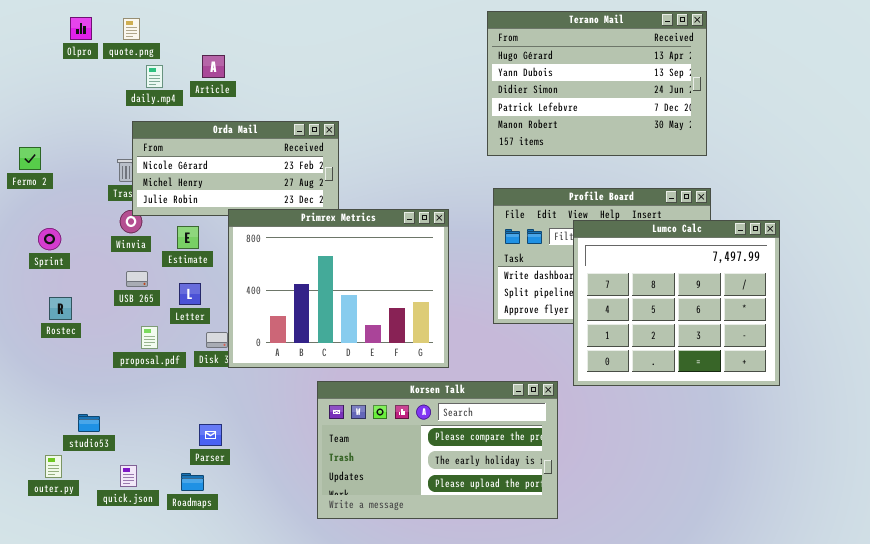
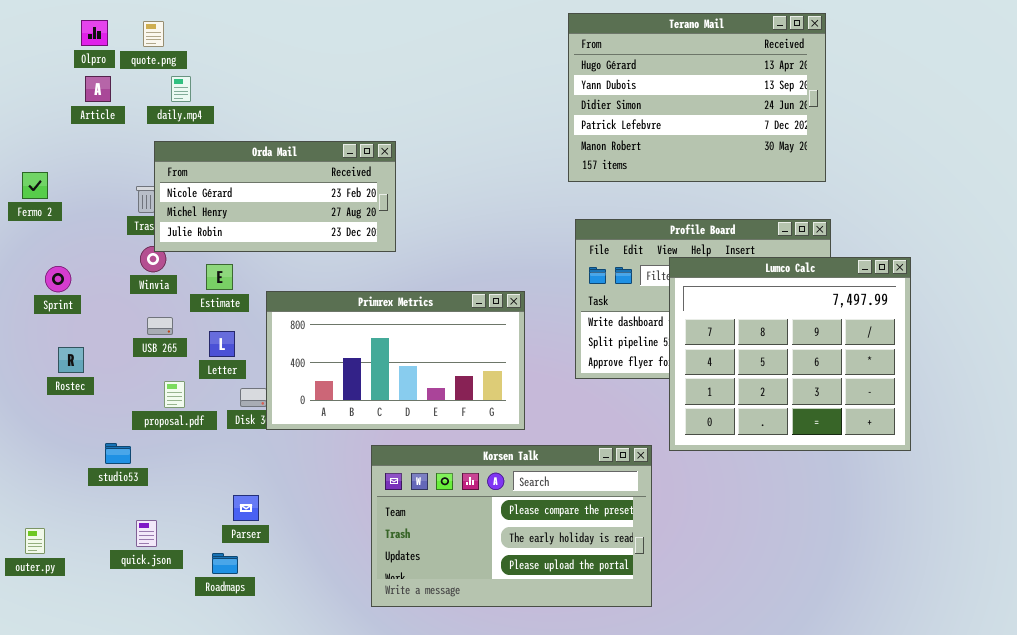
Article: [202,55,225,78] -> [85,76,111,102], moved
Primrex Metrics: [228,209,449,368] -> [266,291,525,430], resized
studio53: [78,414,100,432] -> [105,443,131,464], moved
outer.py: [45,455,62,478] -> [25,528,45,554], moved
quick.json: [120,465,137,487] -> [136,520,157,547], moved

